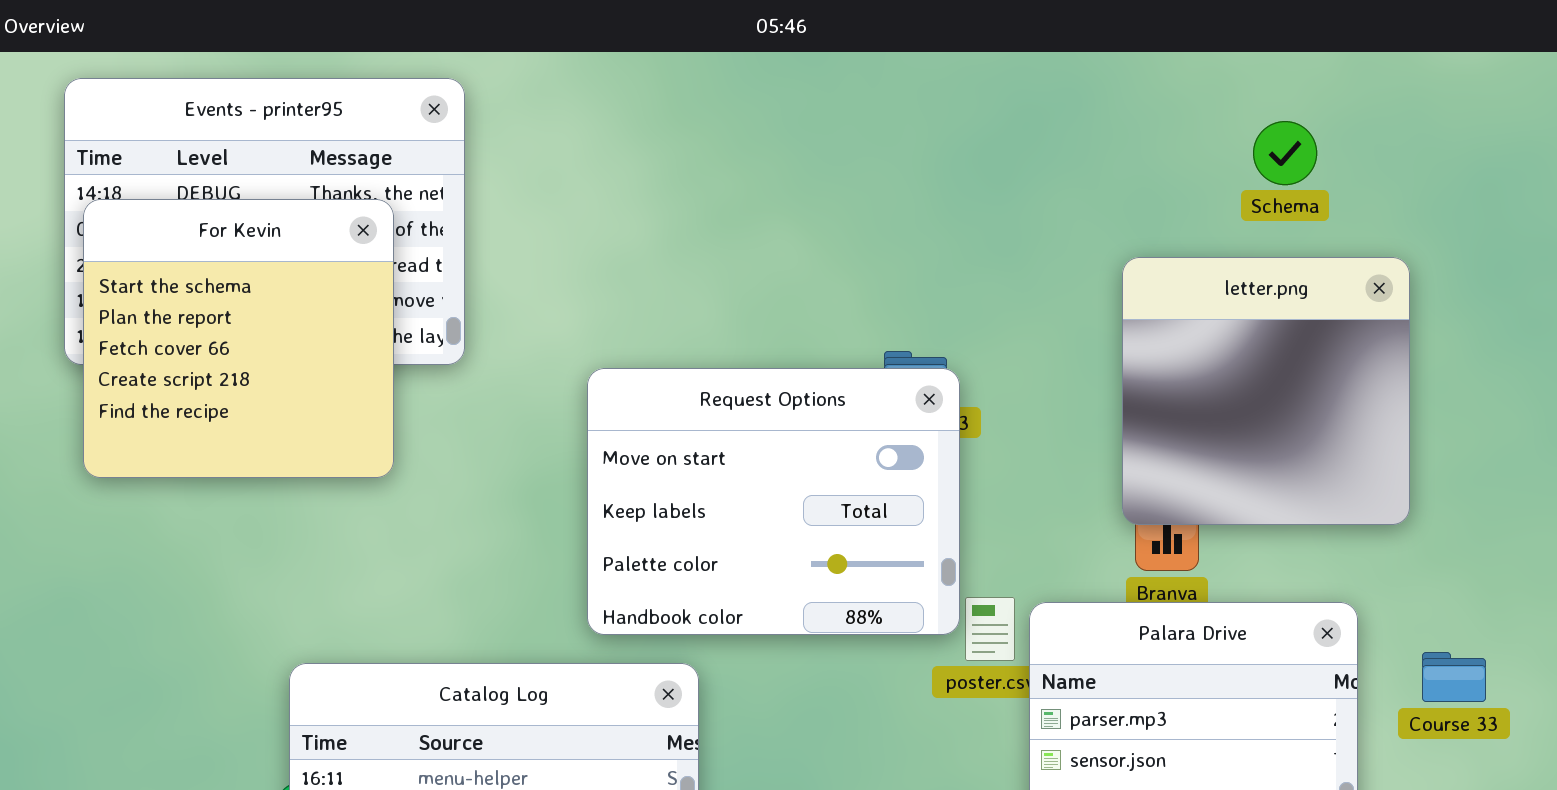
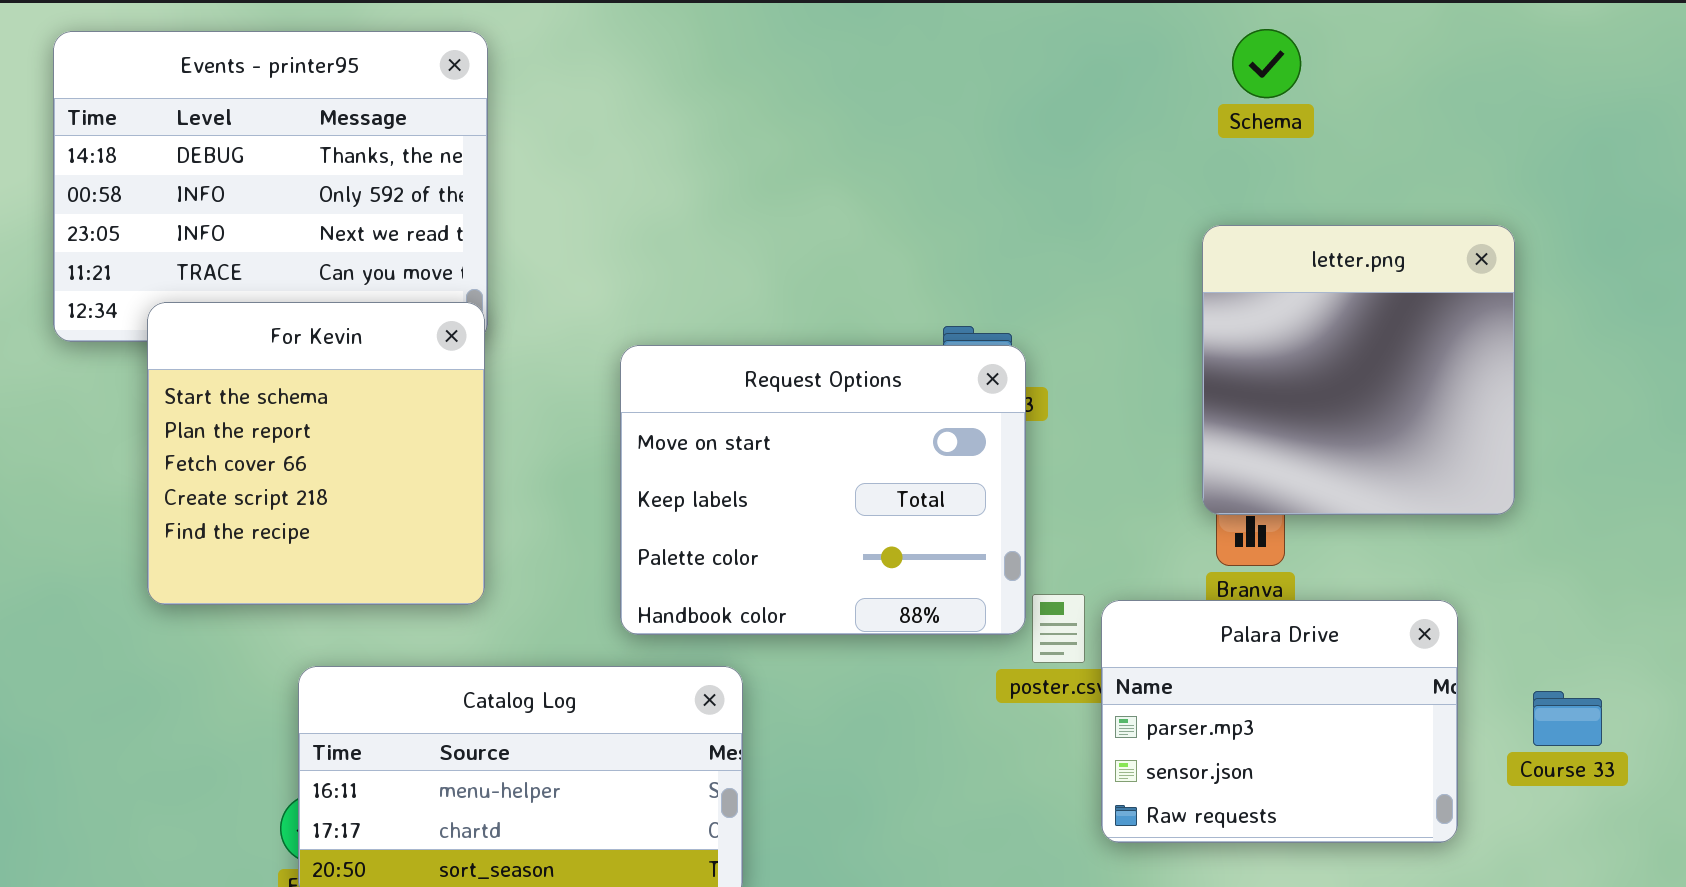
Schema: [1253,121,1317,185] -> [1232,29,1301,98], moved
For Kevin: [83,199,394,478] -> [147,302,485,605], moved
Course 33: [1422,652,1486,702] -> [1533,691,1602,746], moved

